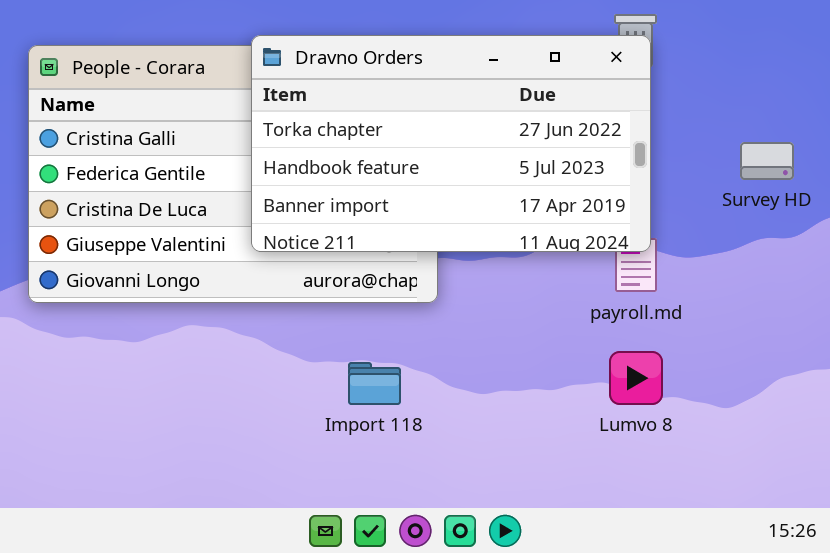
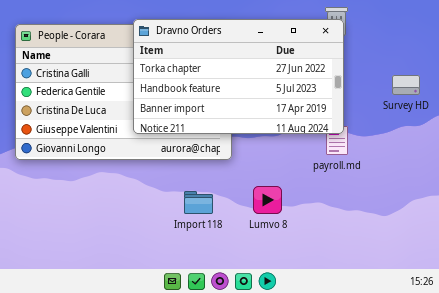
Lumvo 8: [609,351,663,405] -> [253,186,282,214], moved

